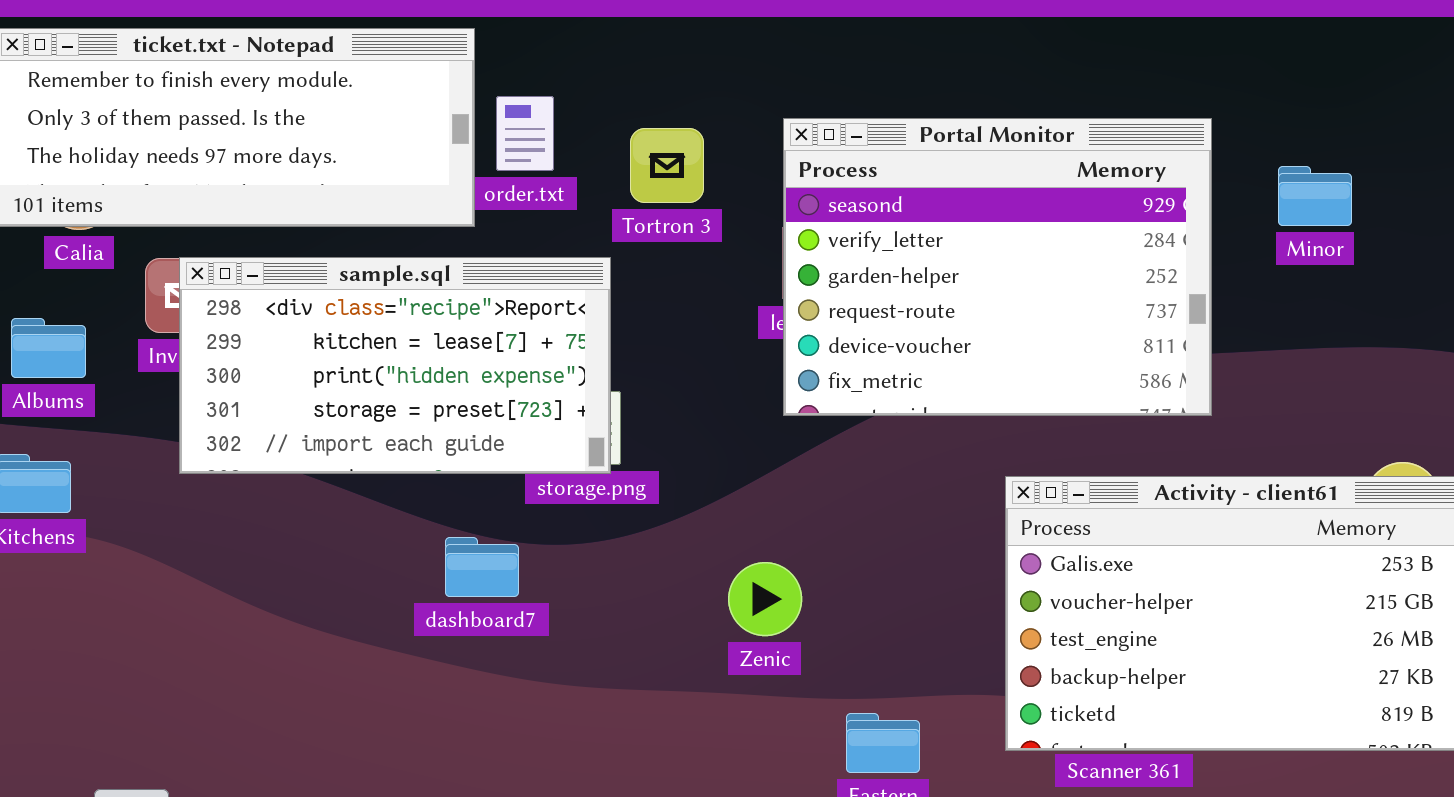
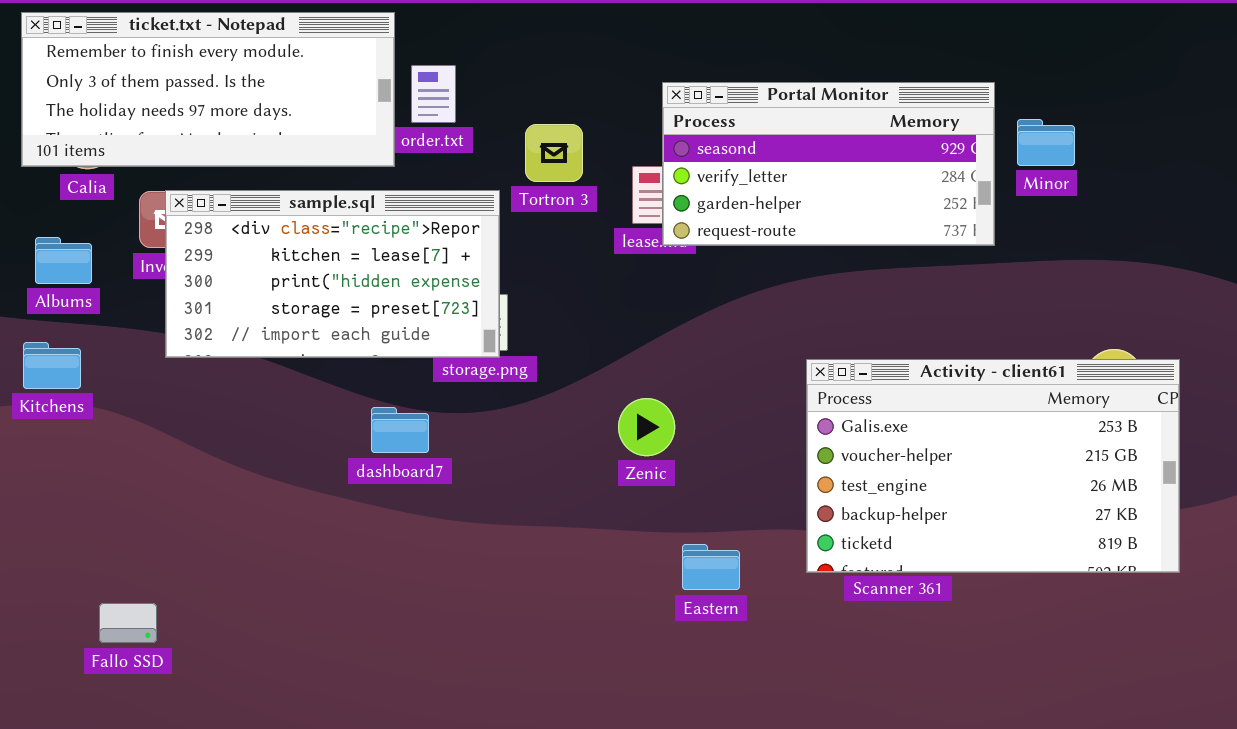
Portal Monitor: [783,118,1212,416] -> [662,82,995,246], moved, resized
Tortron 3: [630,128,704,203] -> [525,124,583,182], moved
Zenic: [728,562,802,636] -> [618,398,675,456], moved

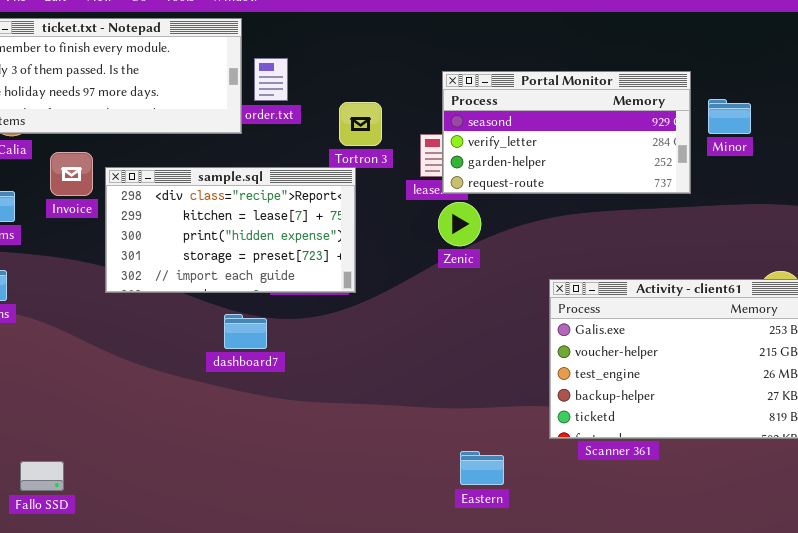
sample.sql: [165,190,500,358] -> [105,167,356,293], moved
Zenic: [618,398,675,456] -> [438,202,481,246], moved
Eastern: [682,544,740,590] -> [460,451,504,485], moved

